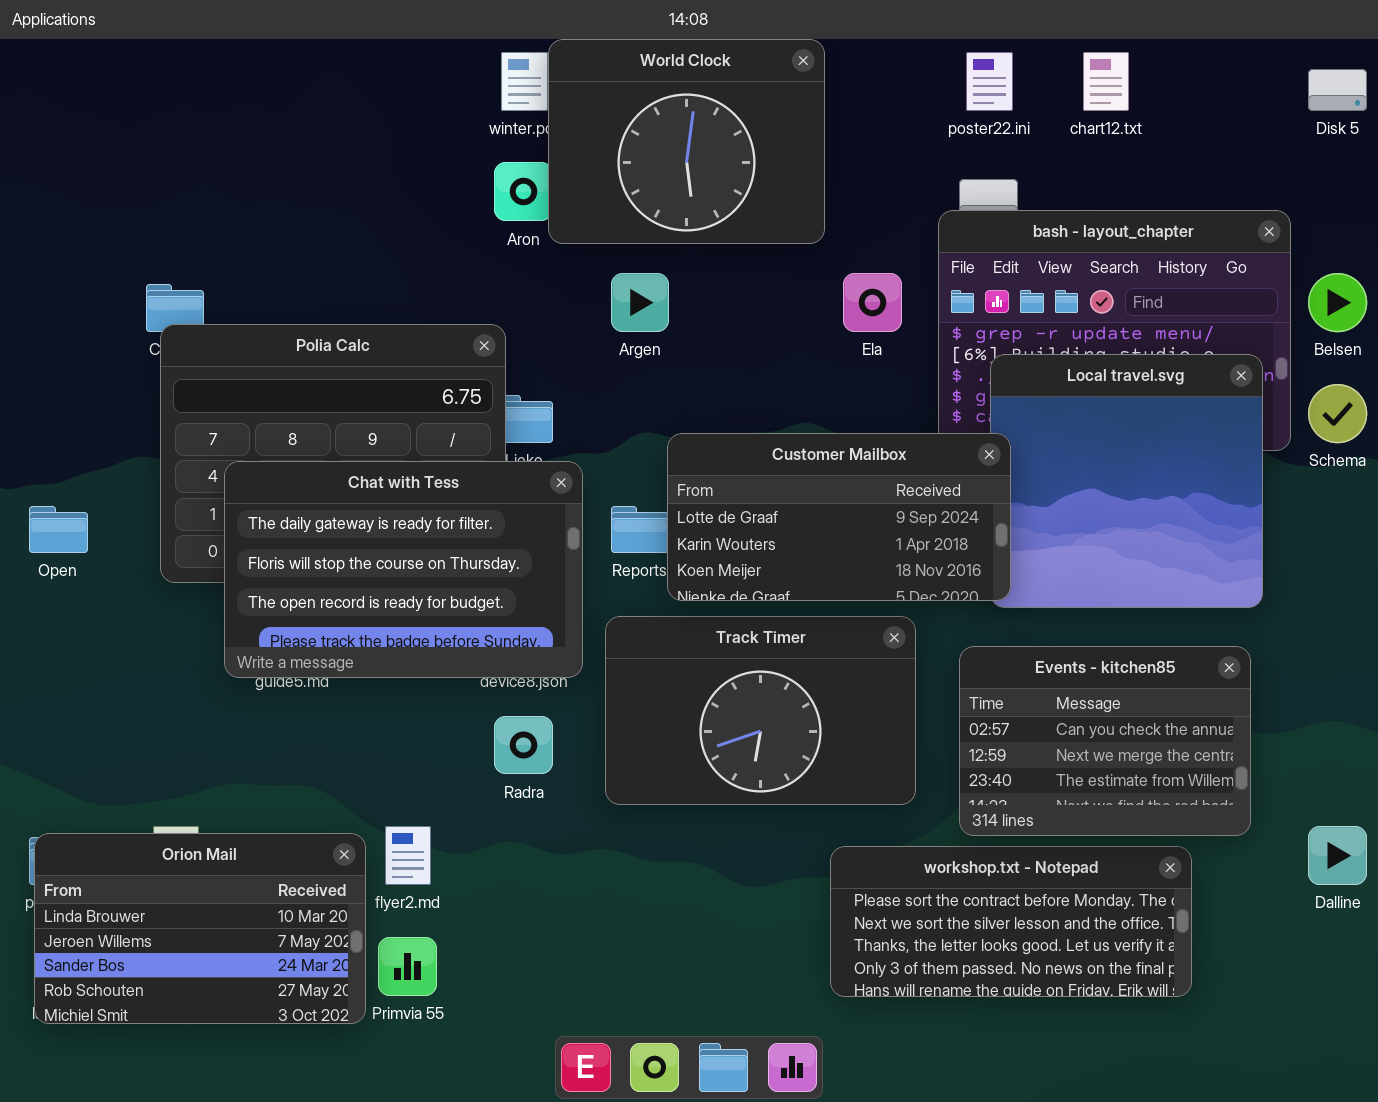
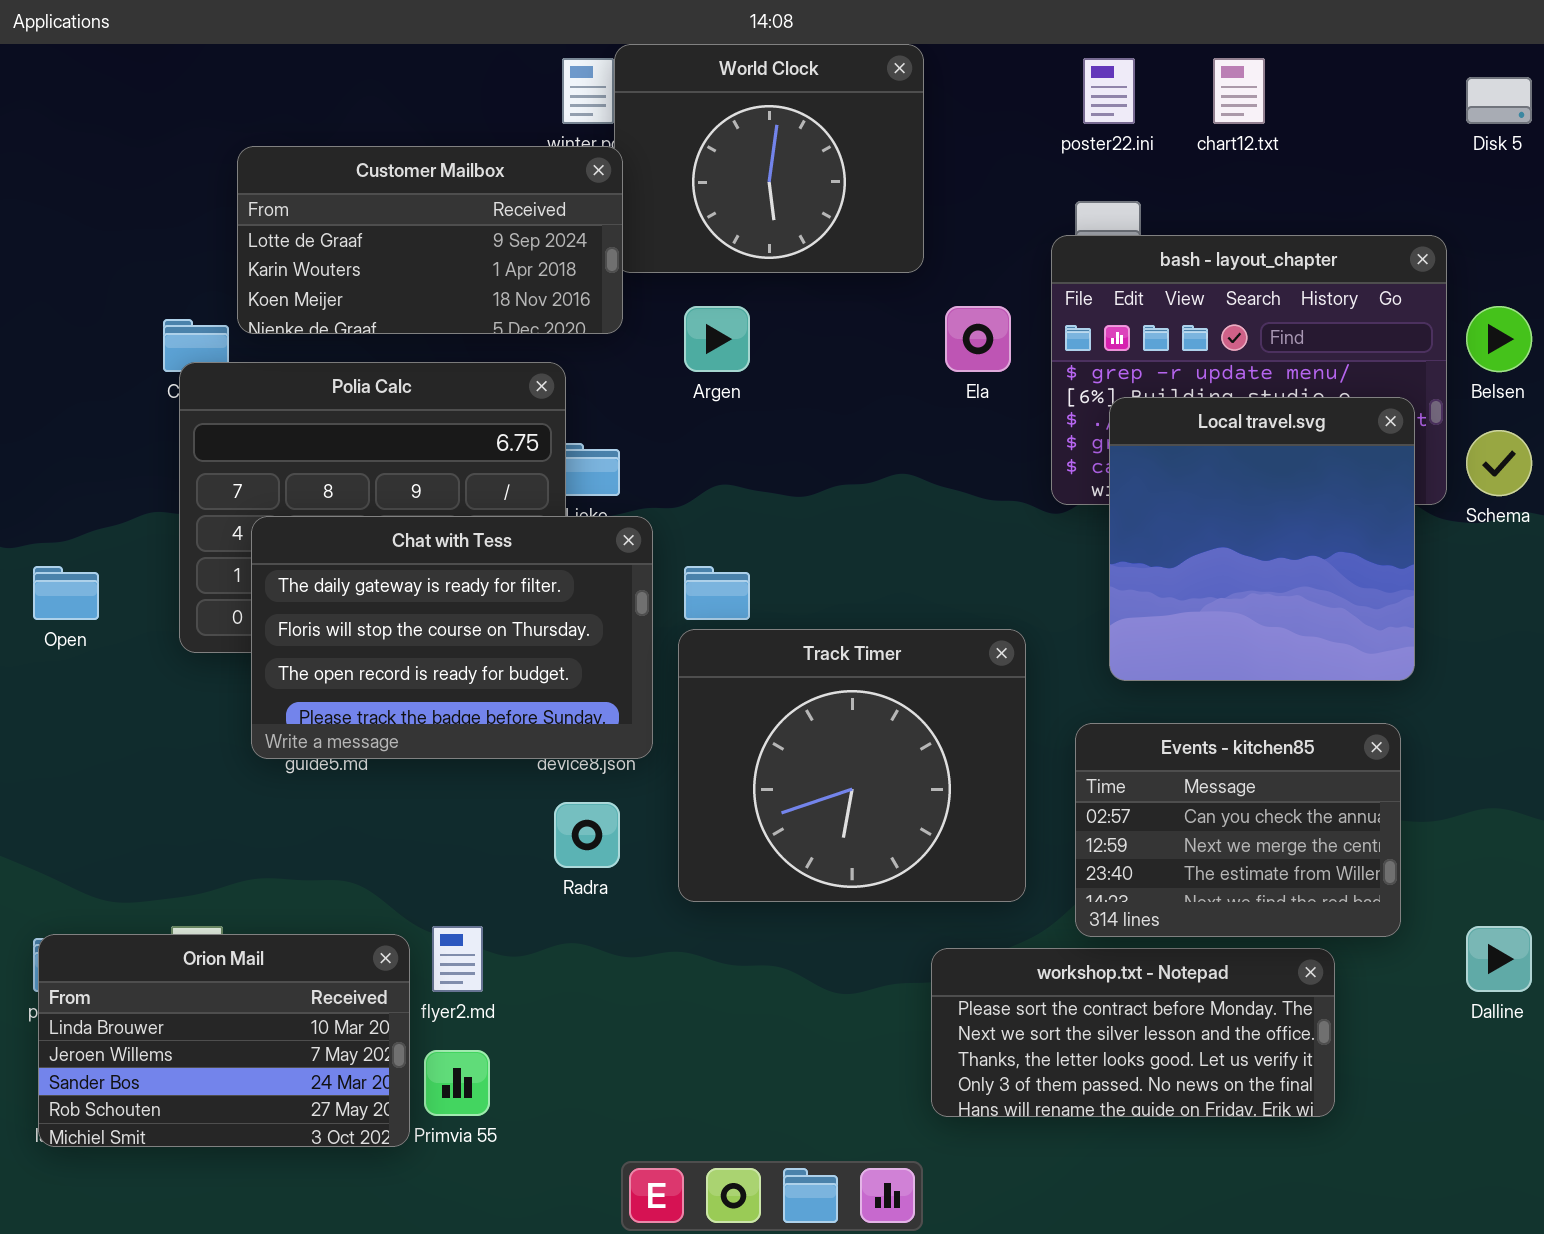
Customer Mailbox: [667,433,1011,601] -> [237,146,623,334], moved
Track Timer: [605,616,916,805] -> [678,629,1026,902], resized

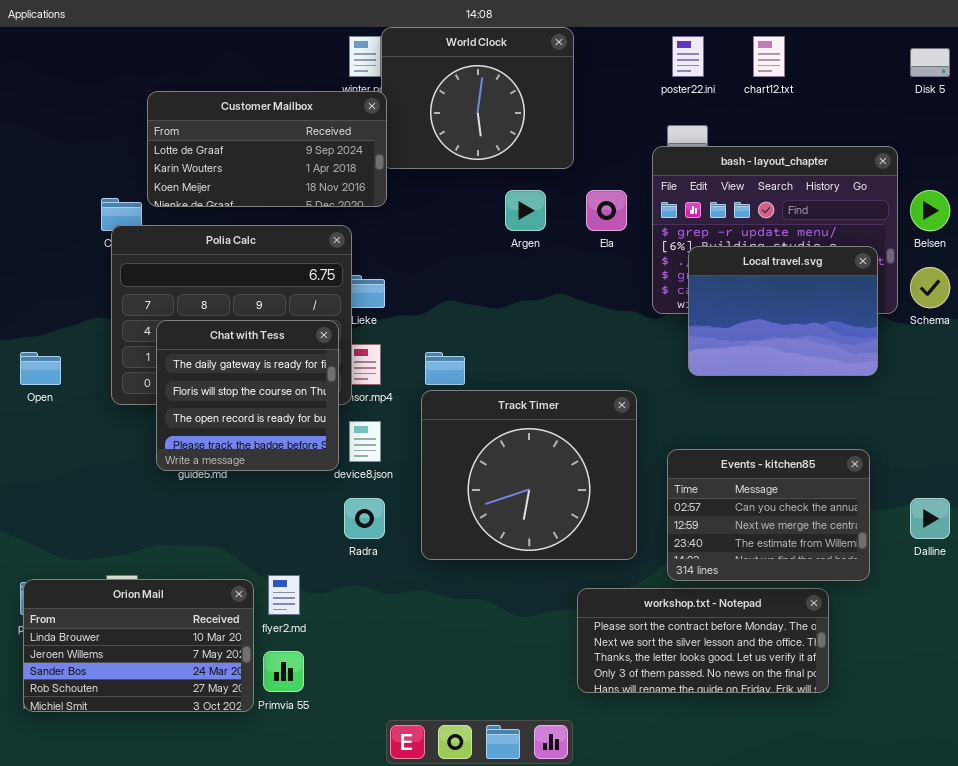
Argen: [684,306,750,372] -> [505,190,546,231], moved
Local travel.svg: [1109,397,1415,681] -> [688,246,878,376], resized
Chat with Tess: [251,516,653,759] -> [156,320,339,471], resized
Dalline: [1466,926,1532,992] -> [910,498,950,539], moved

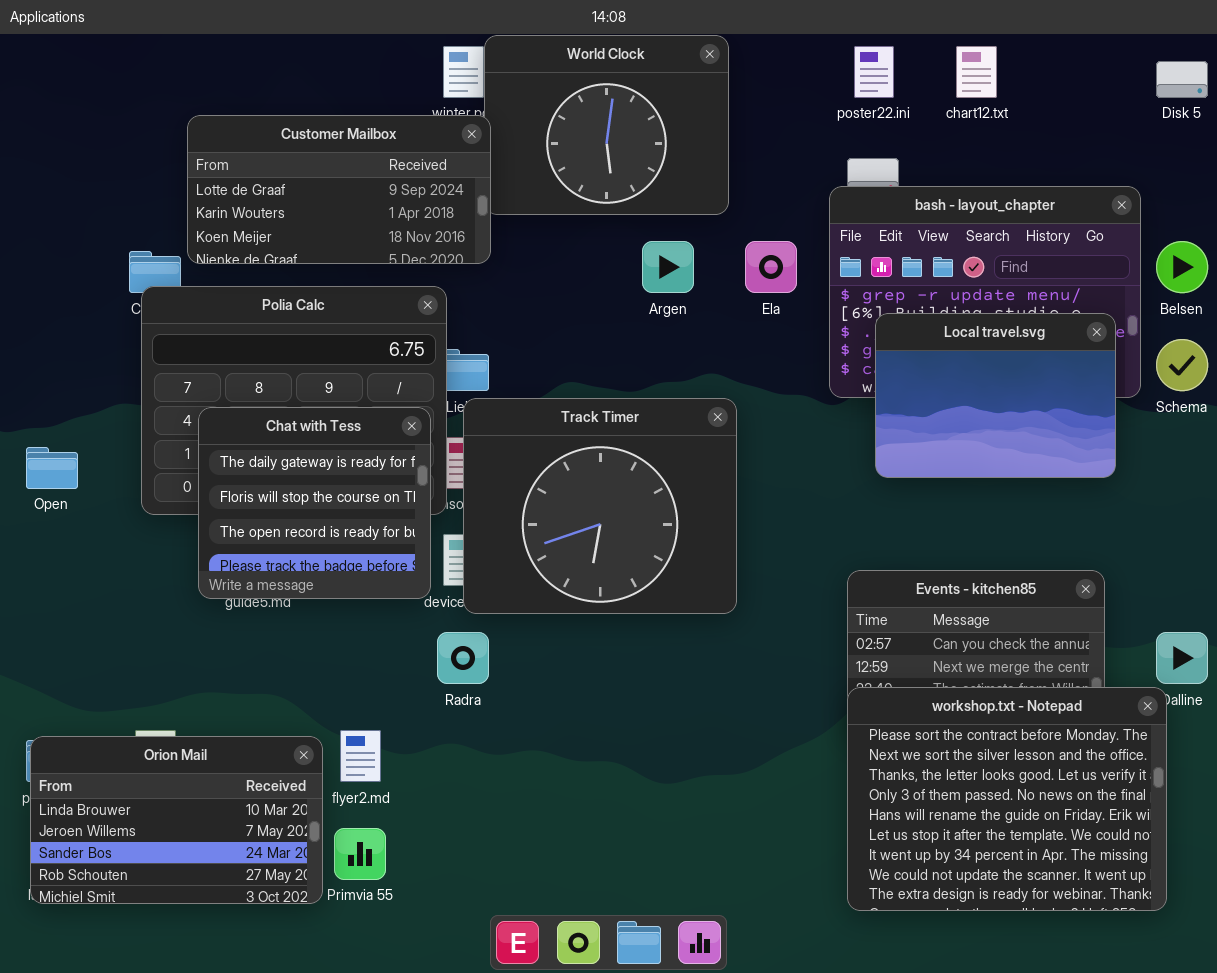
Track Timer: [421,390,637,560] -> [463,398,737,614], moved
workshop.txt - Notepad: [577,588,829,693] -> [847,687,1167,911], moved, resized

